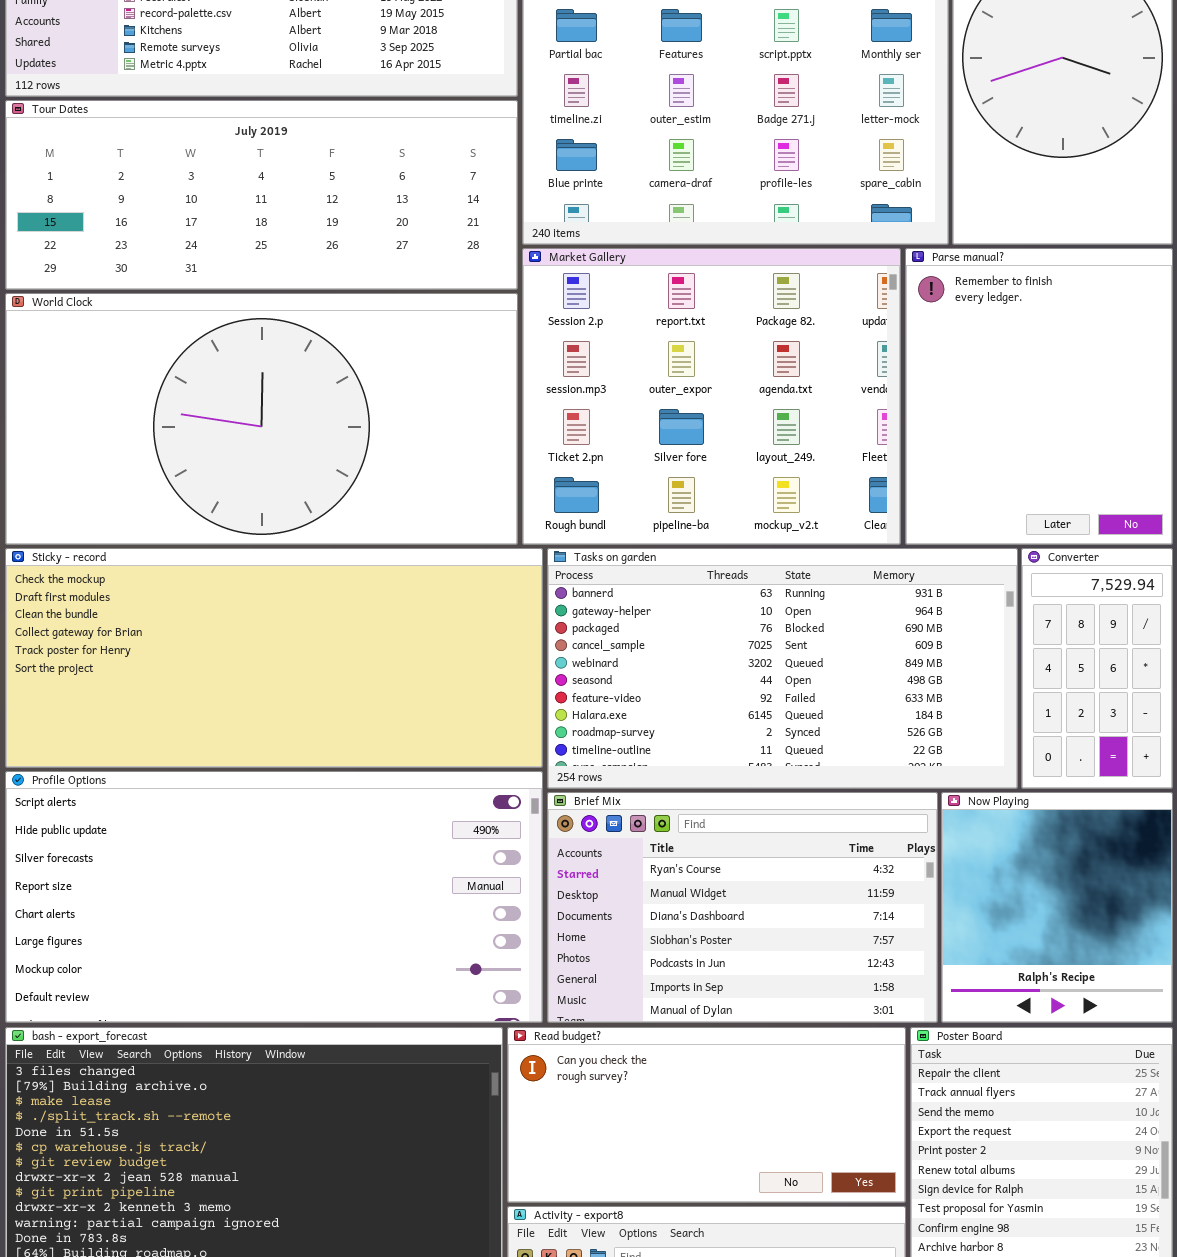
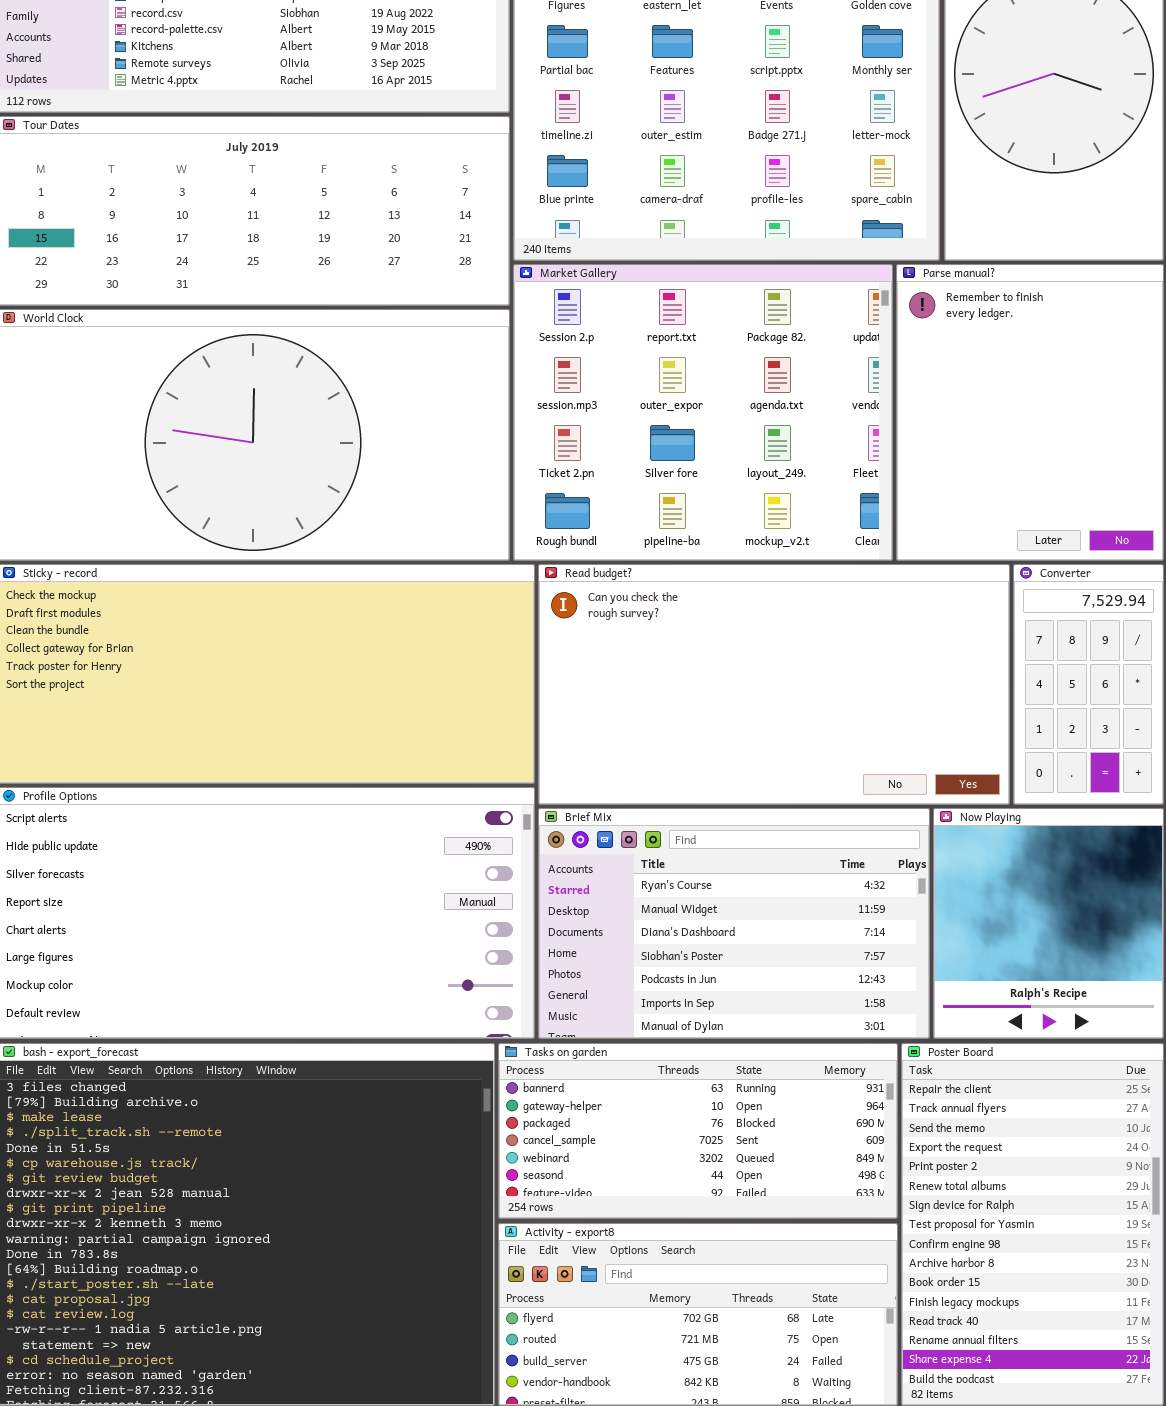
Tasks on garden: [547,548,1018,789] -> [498,1043,898,1219], moved, resized
Read budget?: [507,1027,906,1203] -> [538,564,1010,805], moved, resized

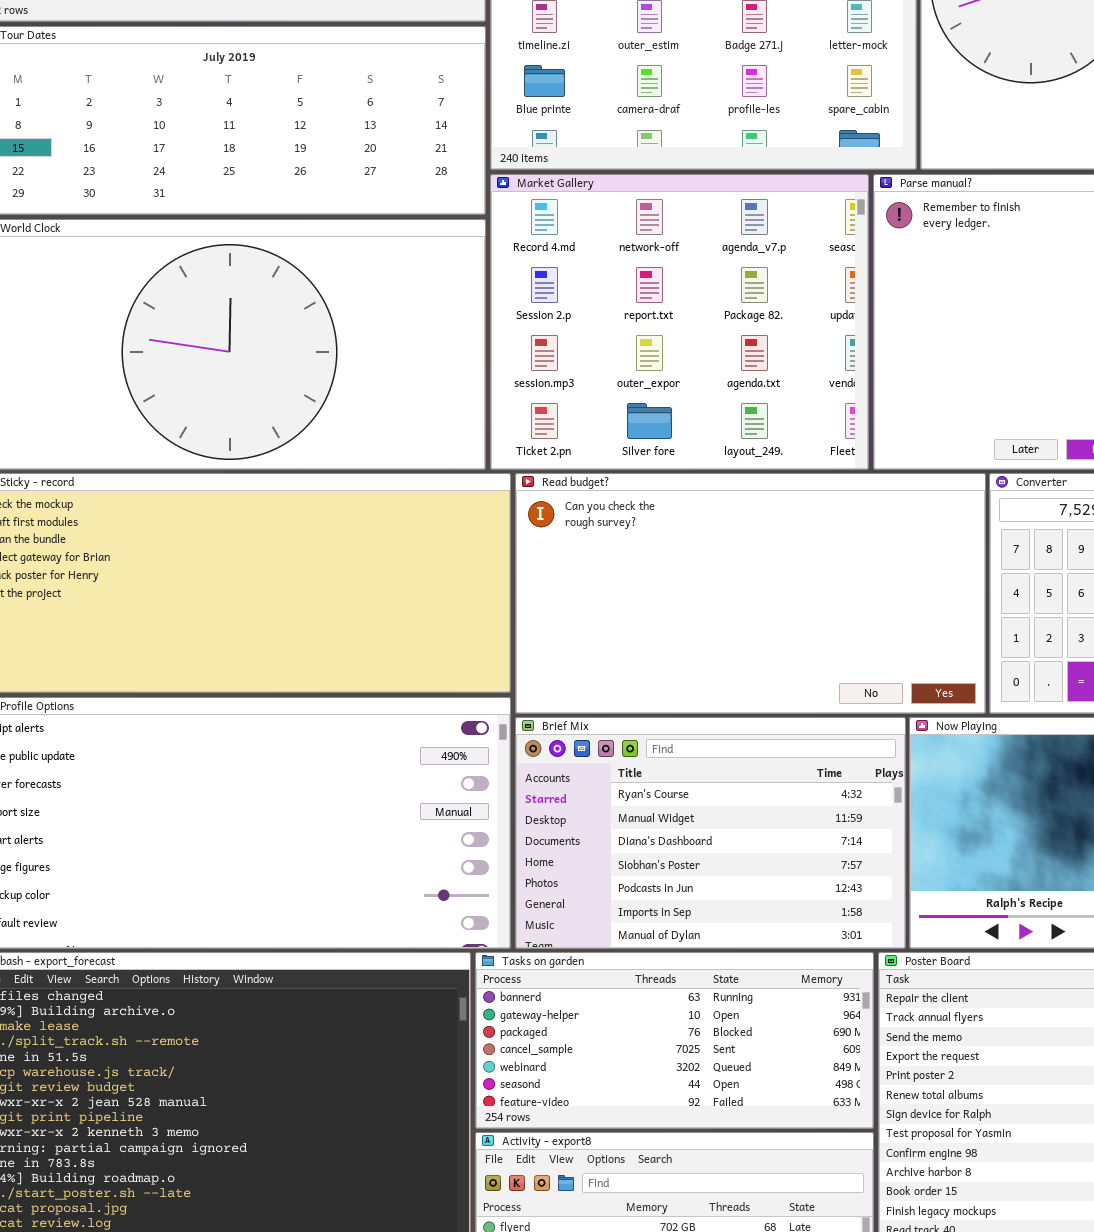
Market Gallery: [513,264,893,561] -> [490,174,869,470], scrolled up 1 row

